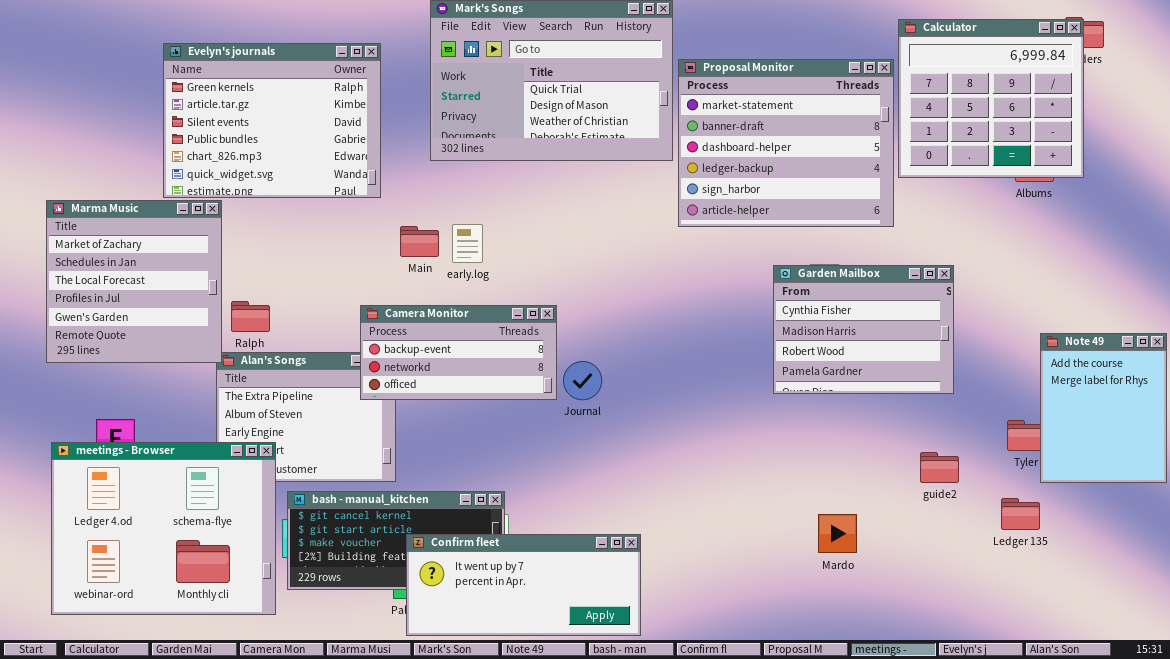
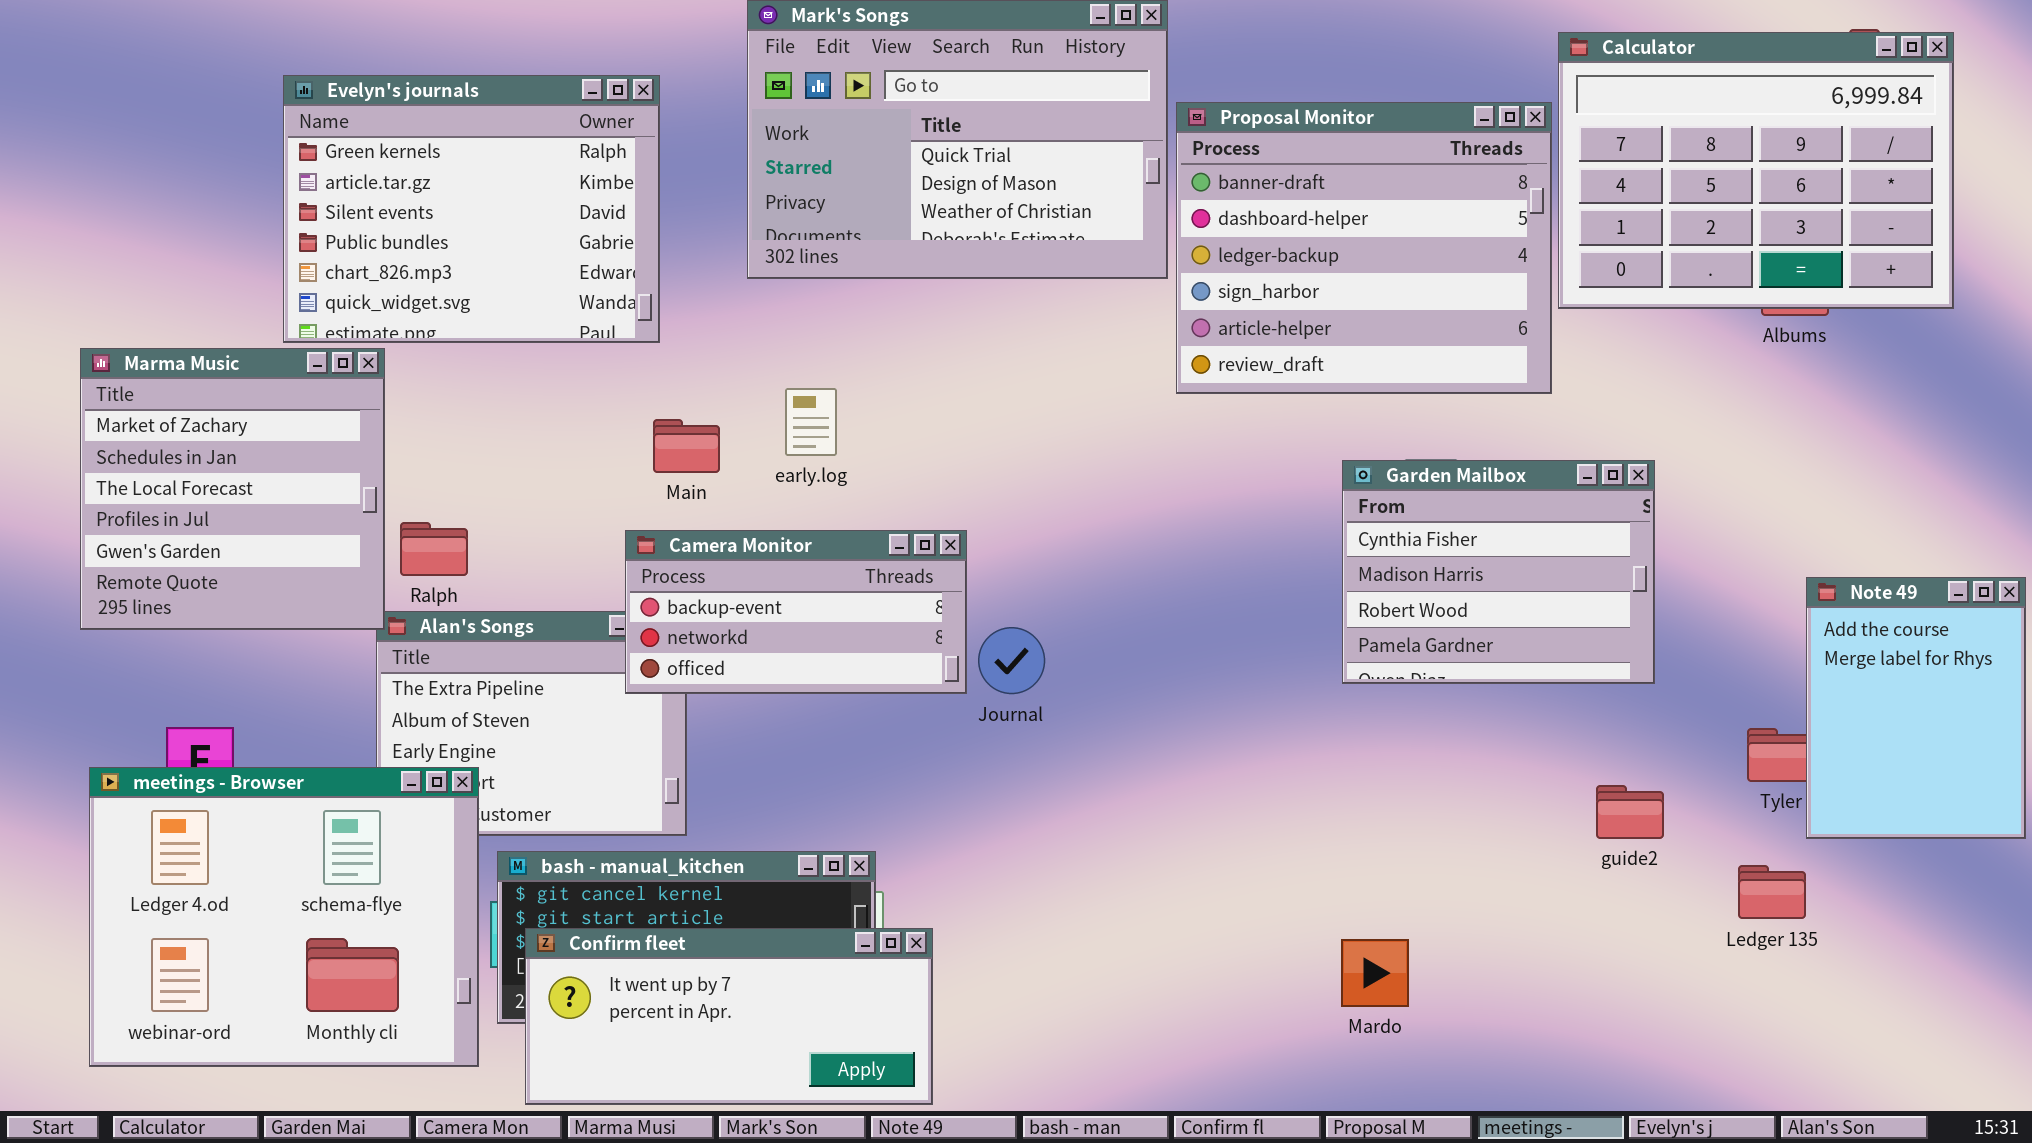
Calculator: [898,19,1084,178] -> [1558,32,1954,309], resized
Proposal Monitor: [678,59,894,227] -> [1176,102,1552,394], scrolled down 1 row
Main: [400,226,439,257] -> [653,419,720,473], moved
Mardo: [818,514,857,553] -> [1341,939,1409,1007], moved
Confirm fleet: [406,534,641,636] -> [525,928,933,1105], moved

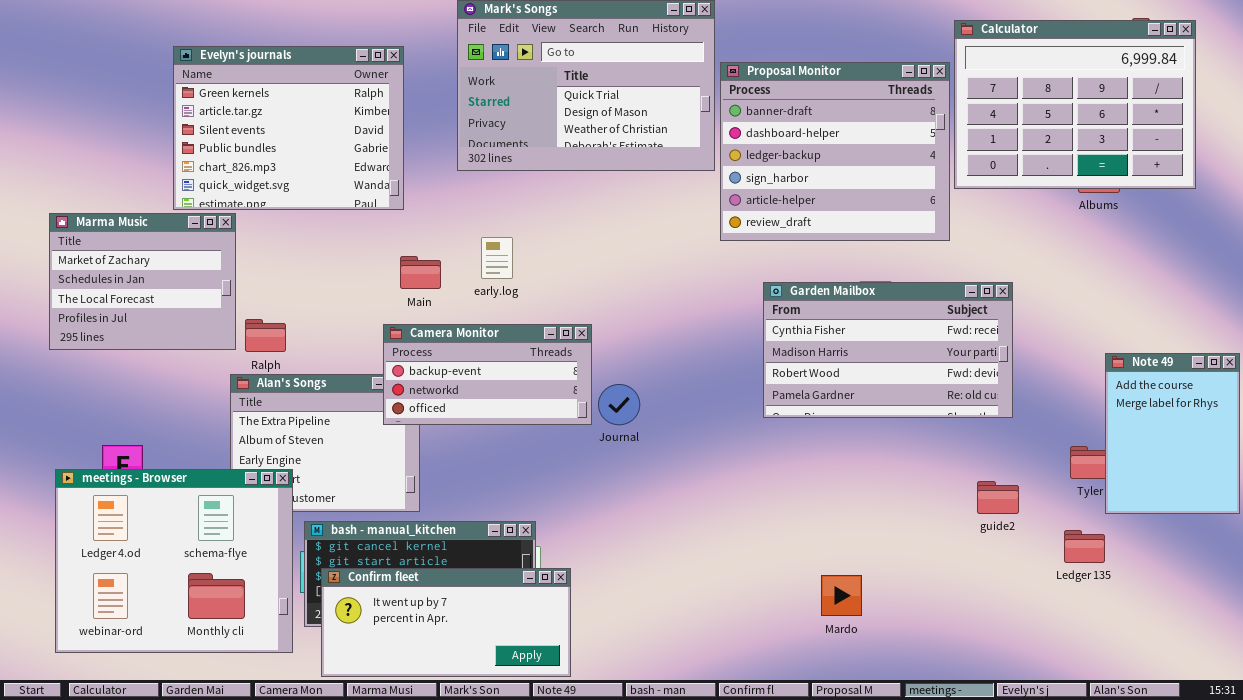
Marma Music: [80,348,385,630] -> [49,213,236,350], resized
Garden Mailbox: [1342,460,1655,684] -> [763,282,1013,418], resized

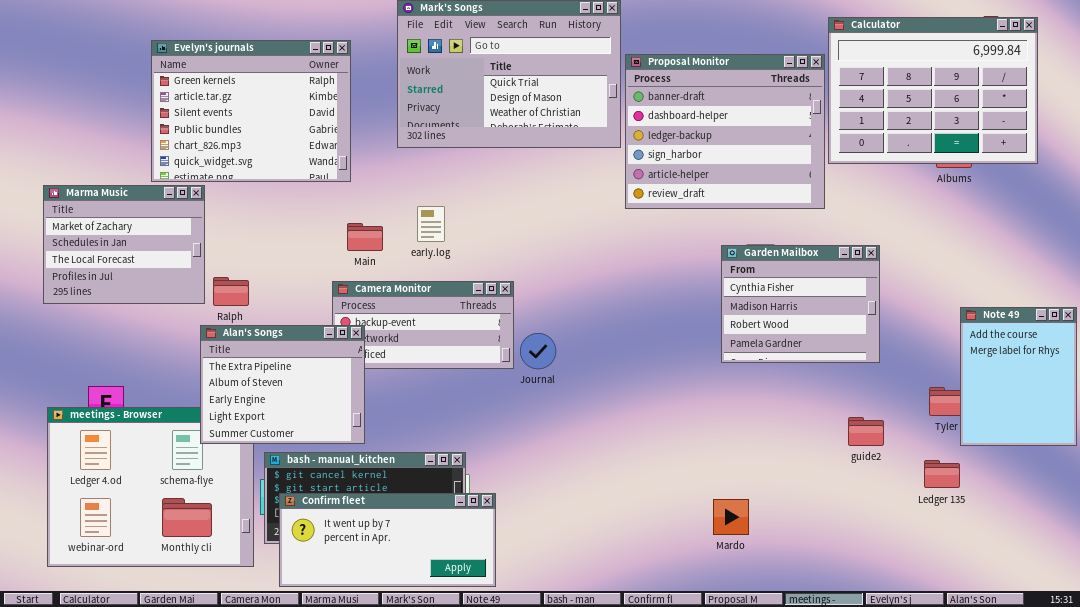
Garden Mailbox: [763,282,1013,418] -> [721,245,880,363], resized
Alan's Songs: [230,374,420,512] -> [200,325,365,444], raised

